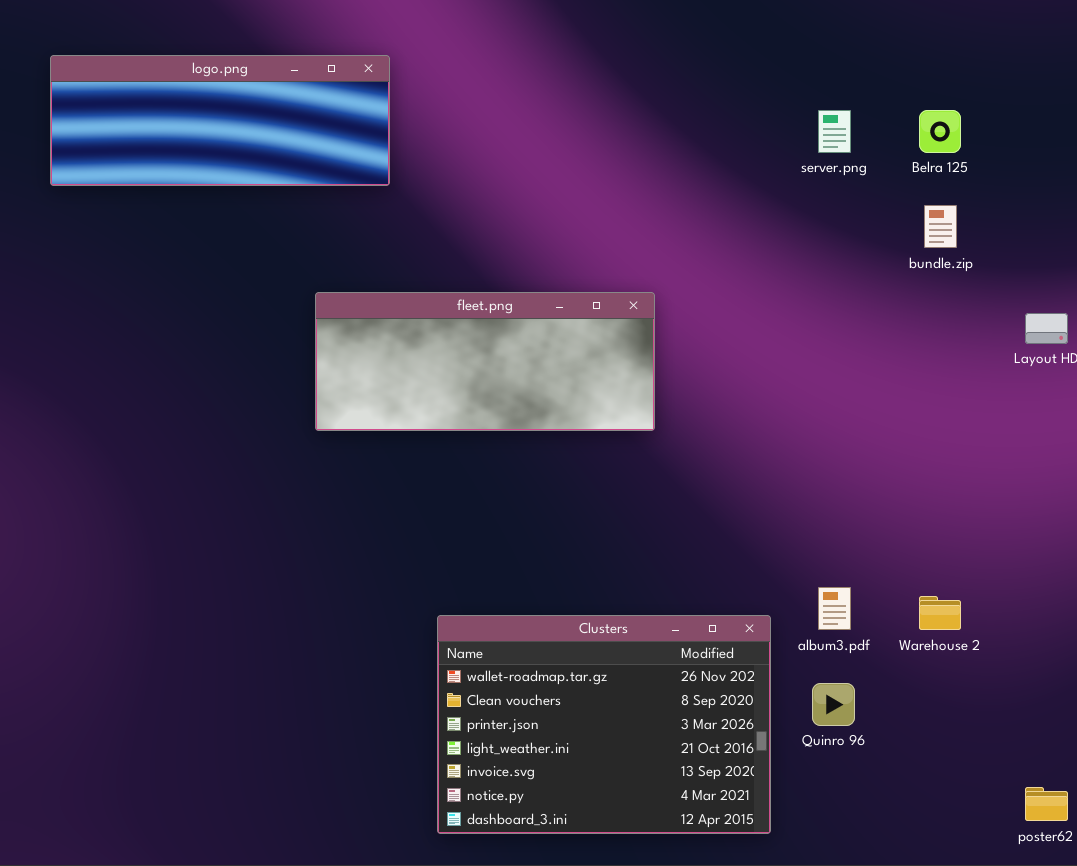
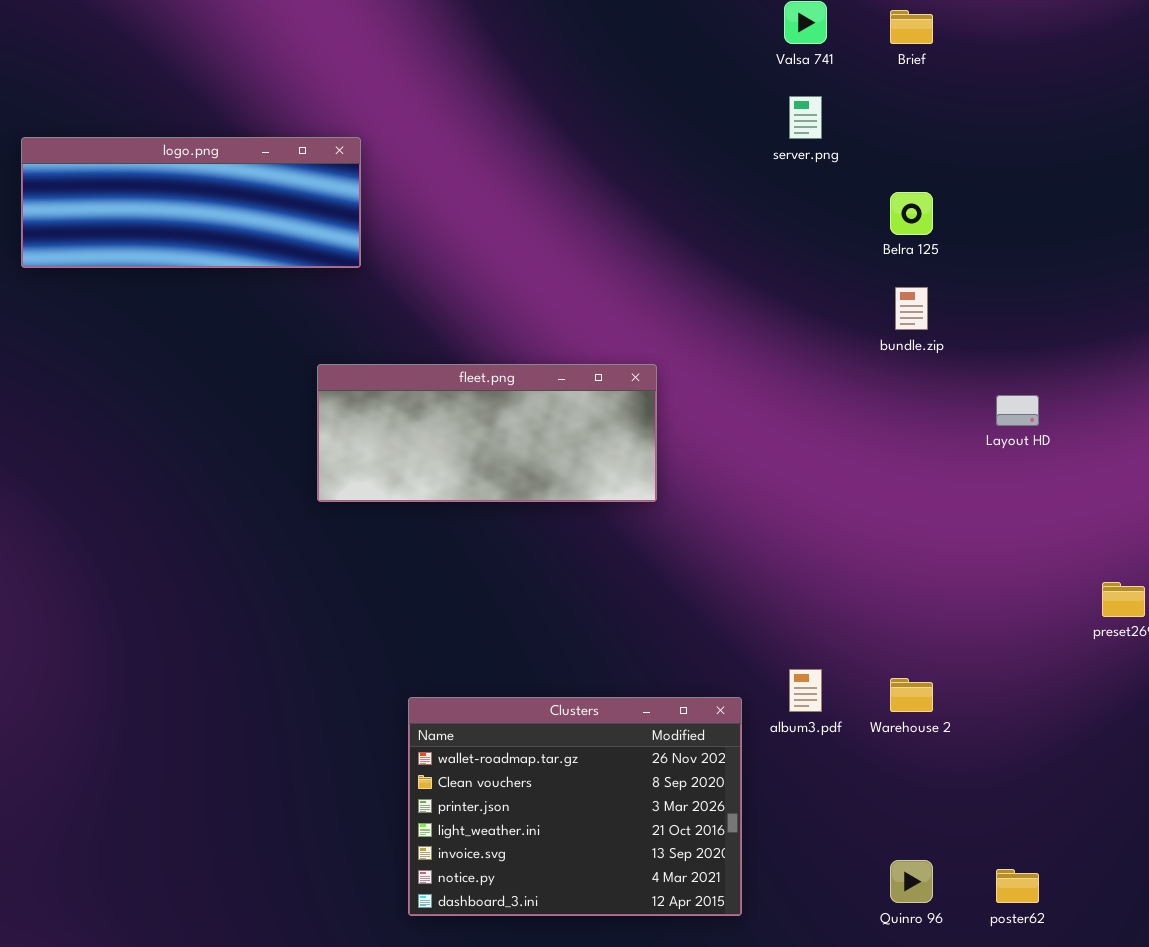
server.png: [818,110,851,153] -> [789,96,822,139], moved
fleet.png: [315,292,655,431] -> [317,364,657,502], moved
Quinro 96: [812,683,855,726] -> [890,860,933,903], moved

